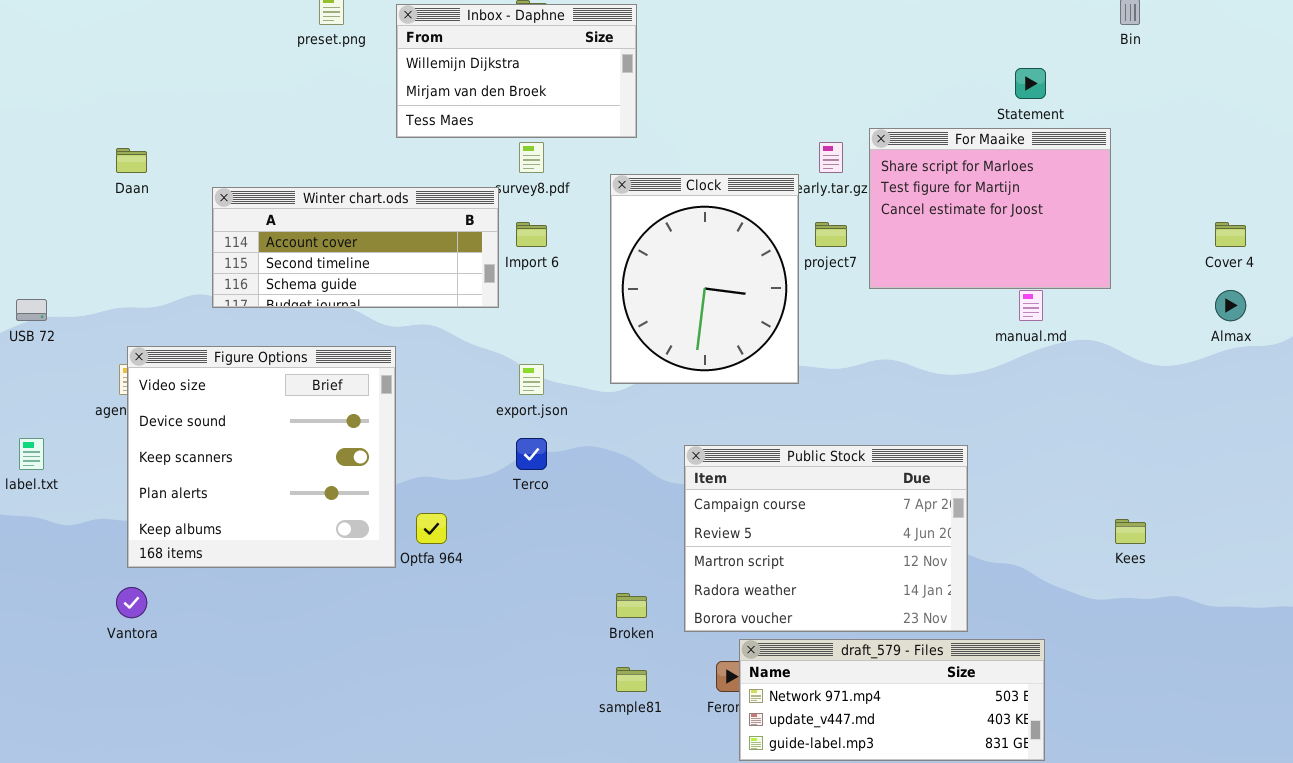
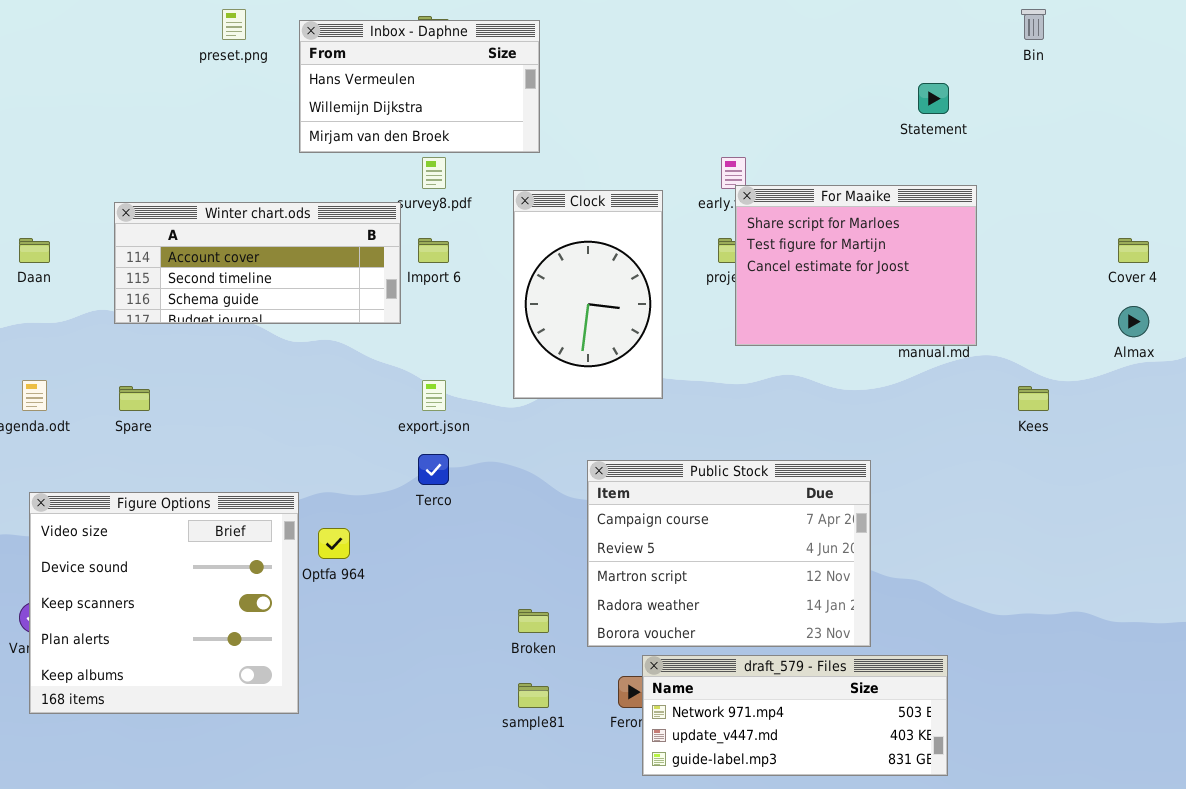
Inbox - Daphne: [396,4,637,138] -> [299,20,540,153], scrolled up 1 row
For Maaike: [869,128,1111,289] -> [735,185,977,346], moved
Daan: [116,148,147,173] -> [19,238,50,263], moved
Clock: [610,174,799,384] -> [513,190,663,399], resized
Figure Options: [127,346,396,568] -> [29,492,299,714], moved
Kees: [1115,519,1146,544] -> [1018,386,1049,411], moved

